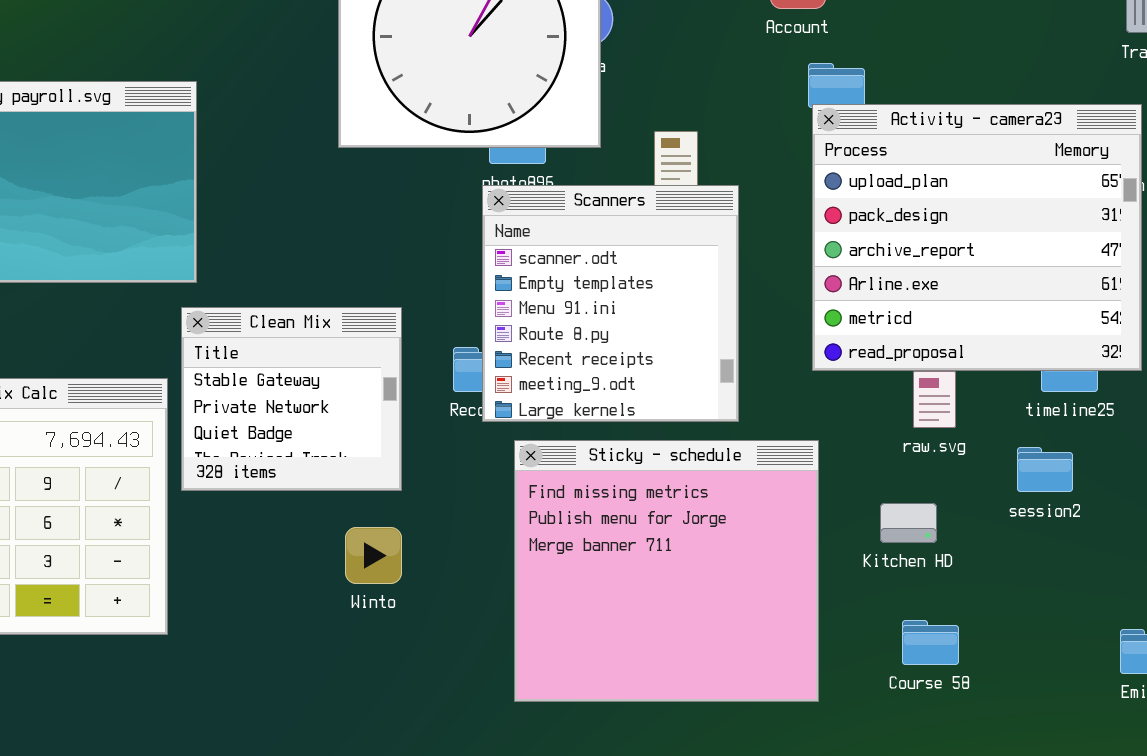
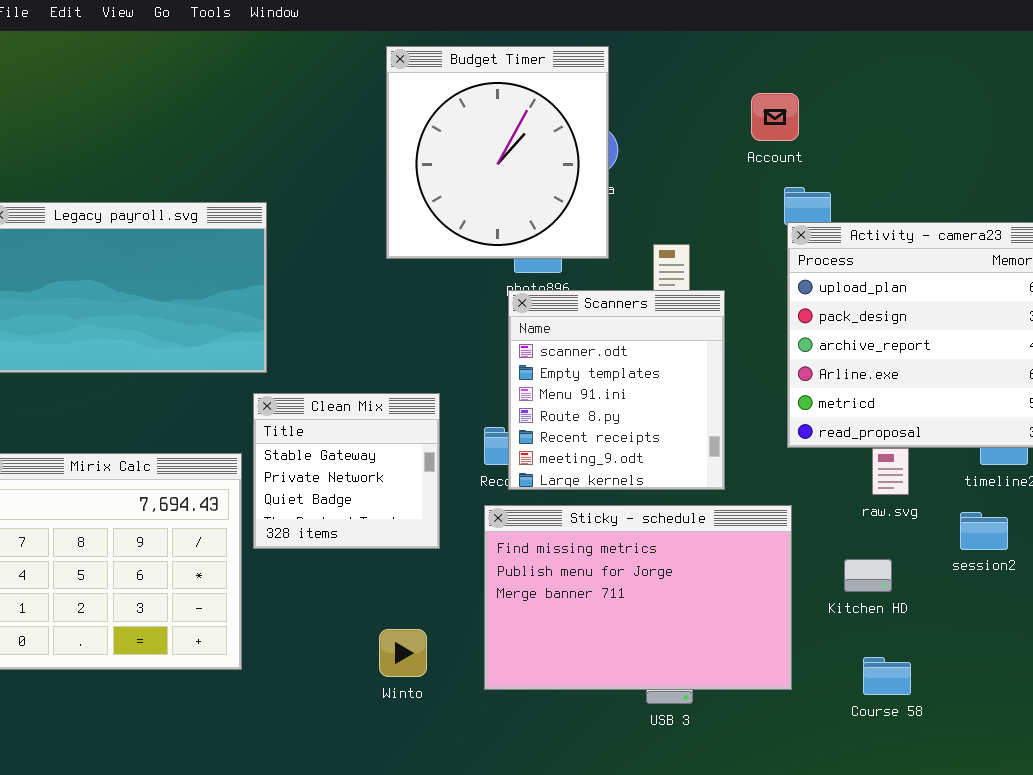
Sticky - schedule: [514,440,819,702] -> [484,505,792,690], resized
Winto: [345,527,402,584] -> [379,629,427,677], moved

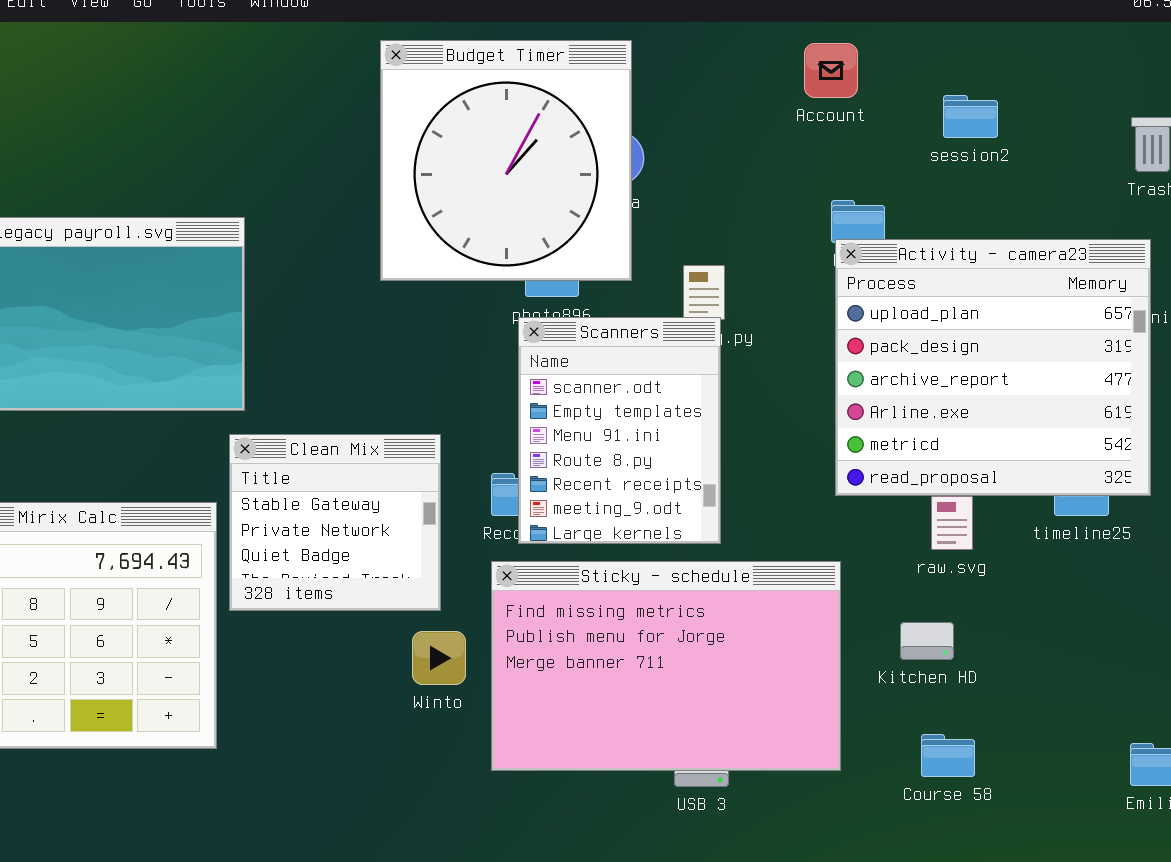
Account: [751,93,799,141] -> [804,43,858,98], moved
Scanners: [508,290,725,490] -> [518,317,721,544], resized
session2: [960,512,1008,550] -> [943,95,998,138], moved
Winto: [379,629,427,677] -> [412,631,466,685], moved

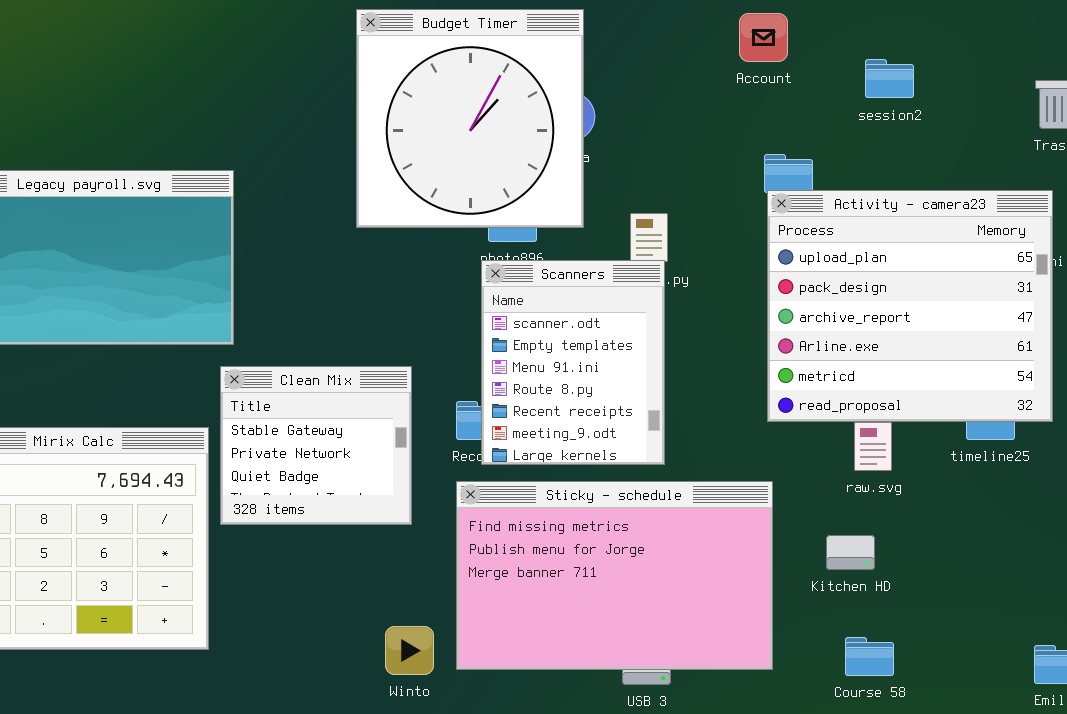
Winto: [412,631,466,685] -> [385,626,434,675], moved

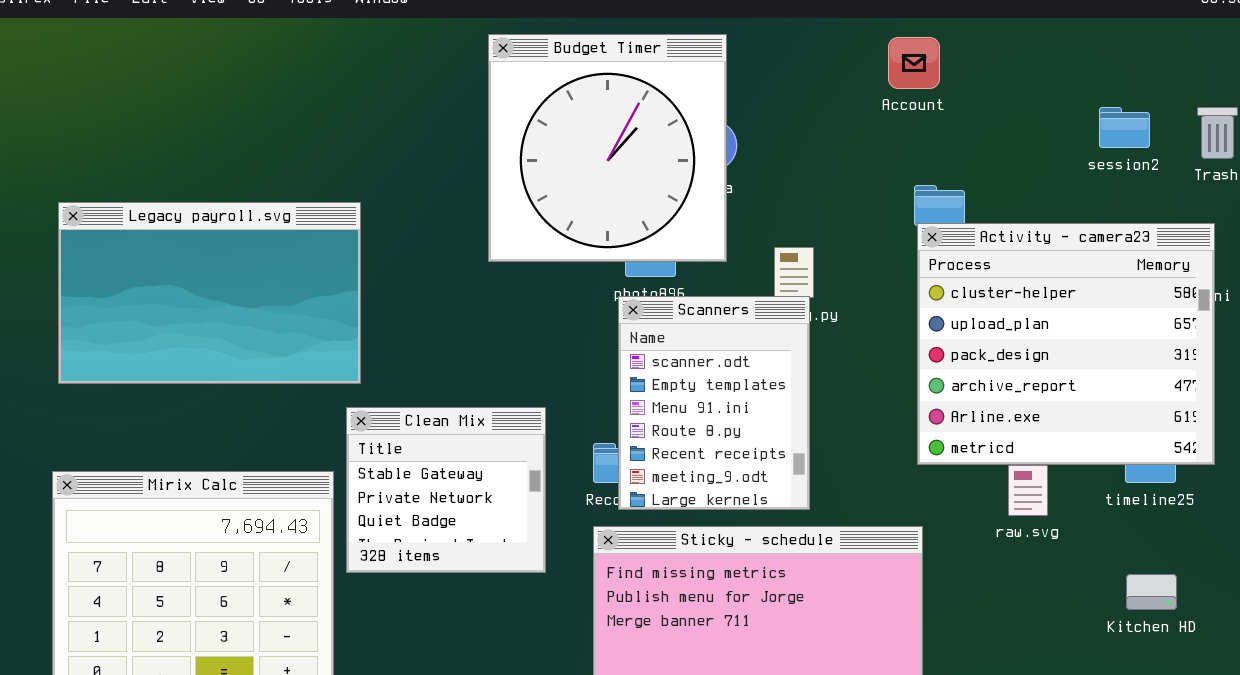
session2: [865,59,914,98] -> [1099,107,1150,148], moved
Activity - camera23: [767,190,1053,422] -> [917,223,1215,465], scrolled up 1 row
Kitchen HD: [826,535,875,570] -> [1126,574,1177,610], moved

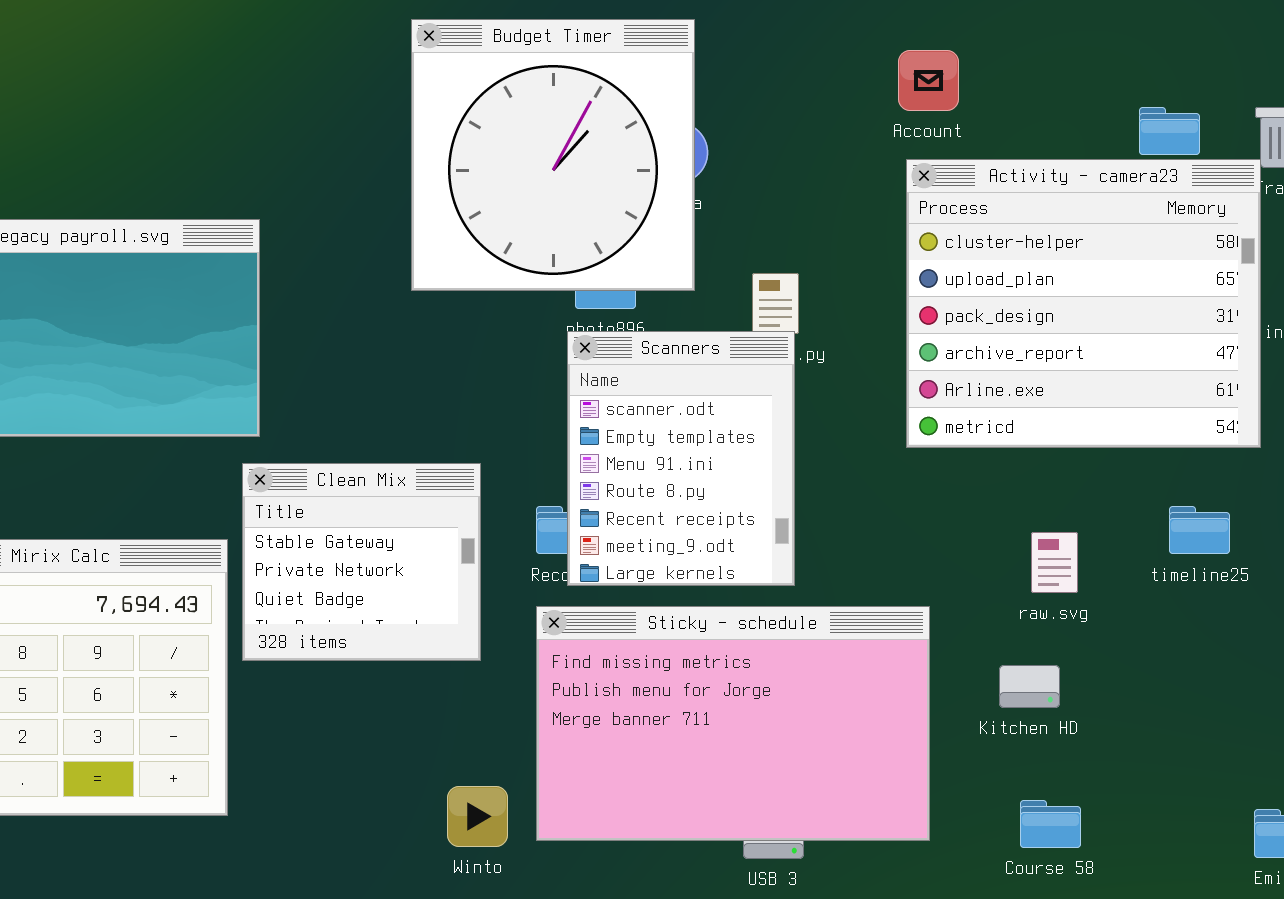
Account: [888,37,940,89] -> [898,50,959,111], moved
Activity - camera23: [917,223,1215,465] -> [906,159,1261,448], moved
Kitchen HD: [1126,574,1177,610] -> [999,665,1060,708], moved

